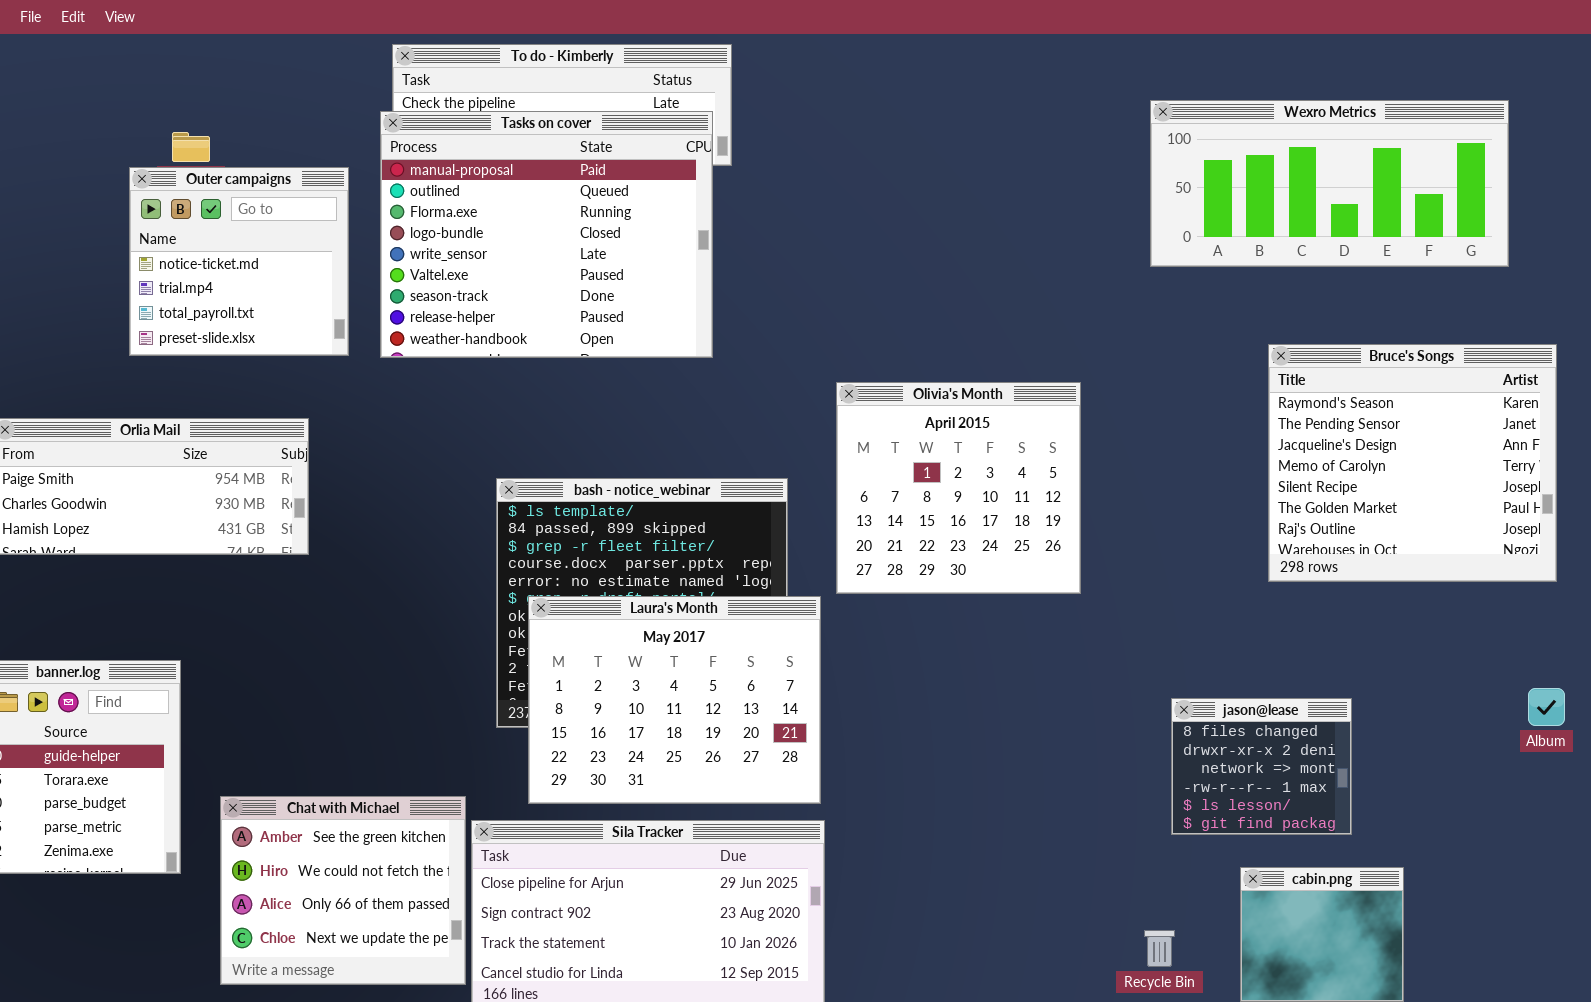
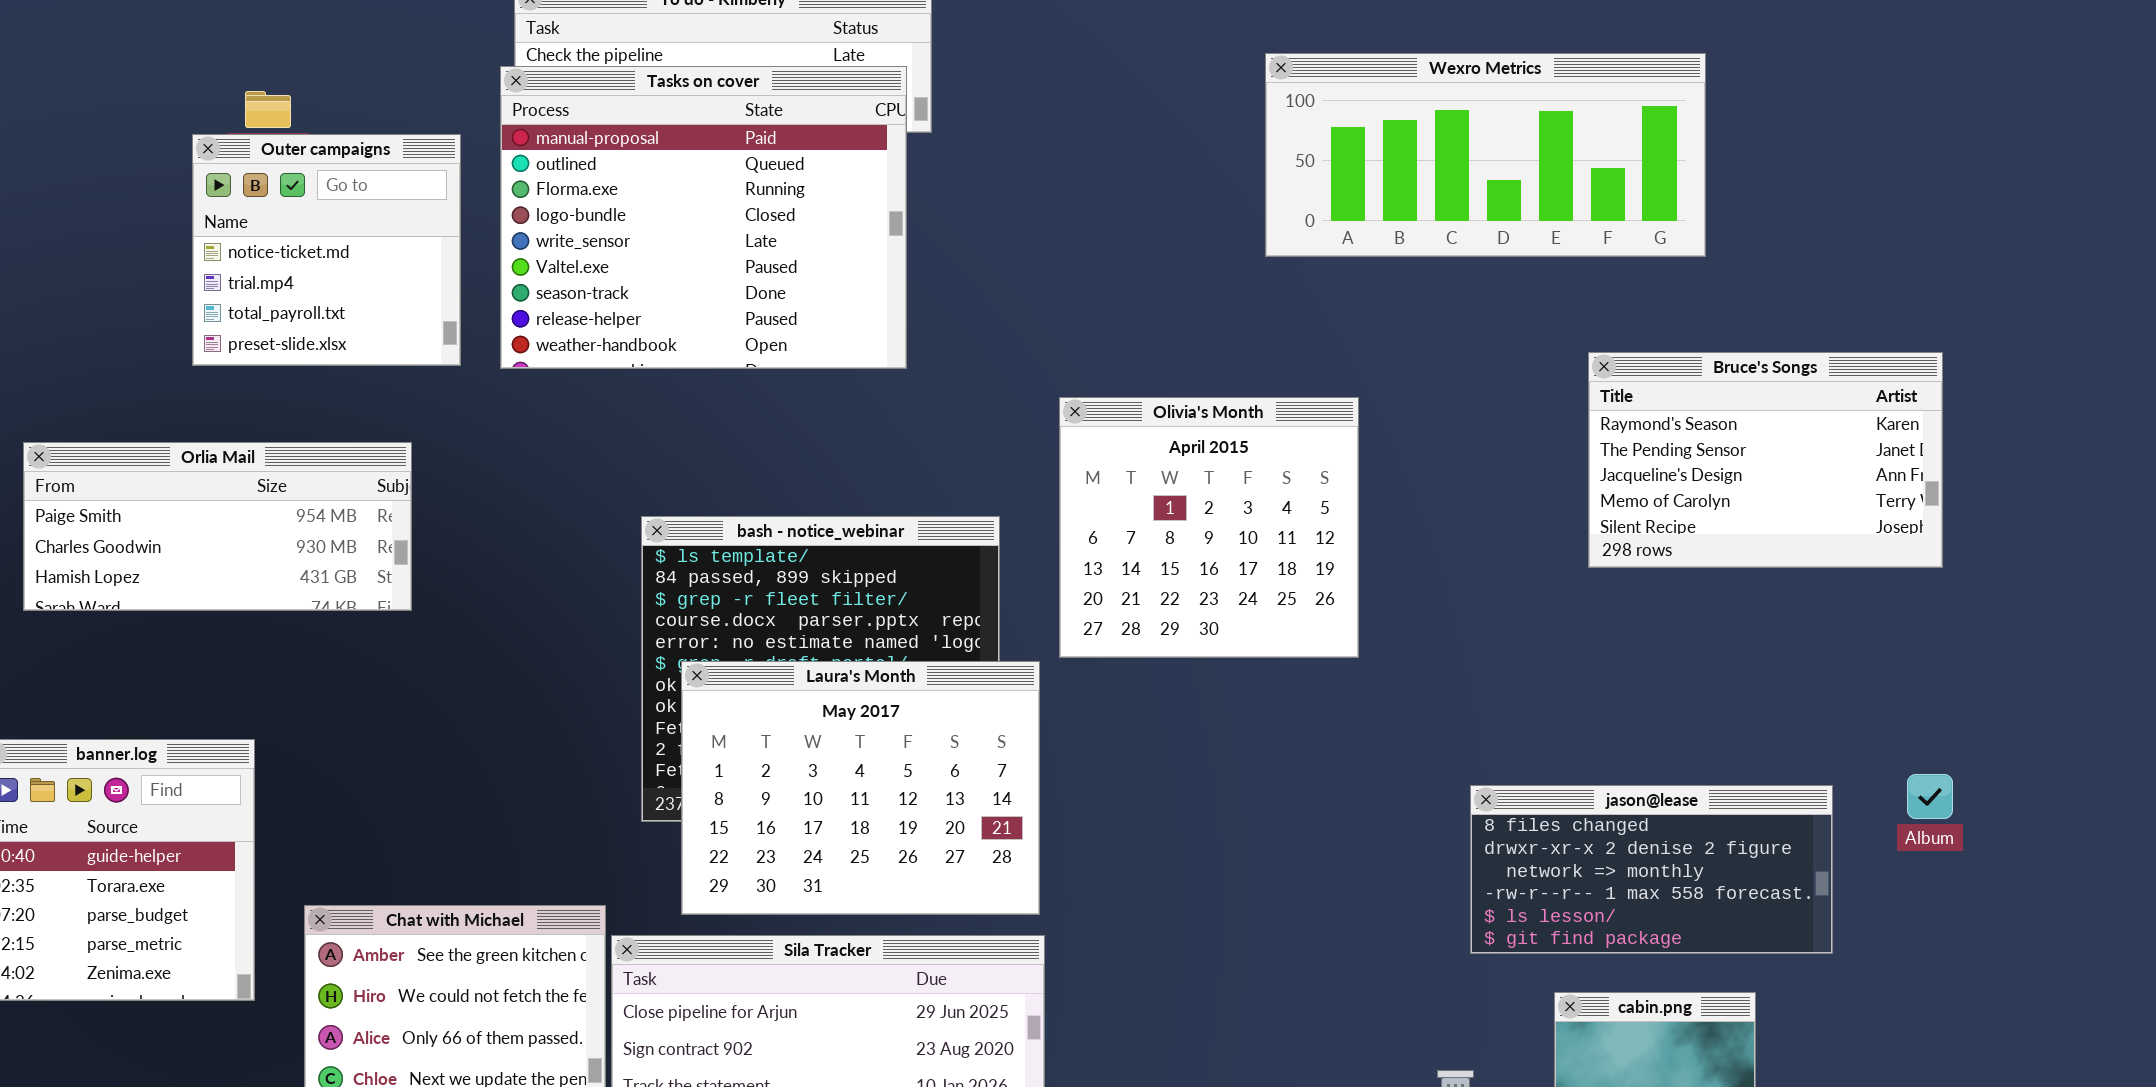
Wexro Metrics: [1150,100,1509,267] -> [1265,53,1706,257], moved
Bruce's Songs: [1268,344,1557,582] -> [1588,352,1943,568], resized
jason@lease: [1171,698,1352,835] -> [1470,785,1833,954], resized

